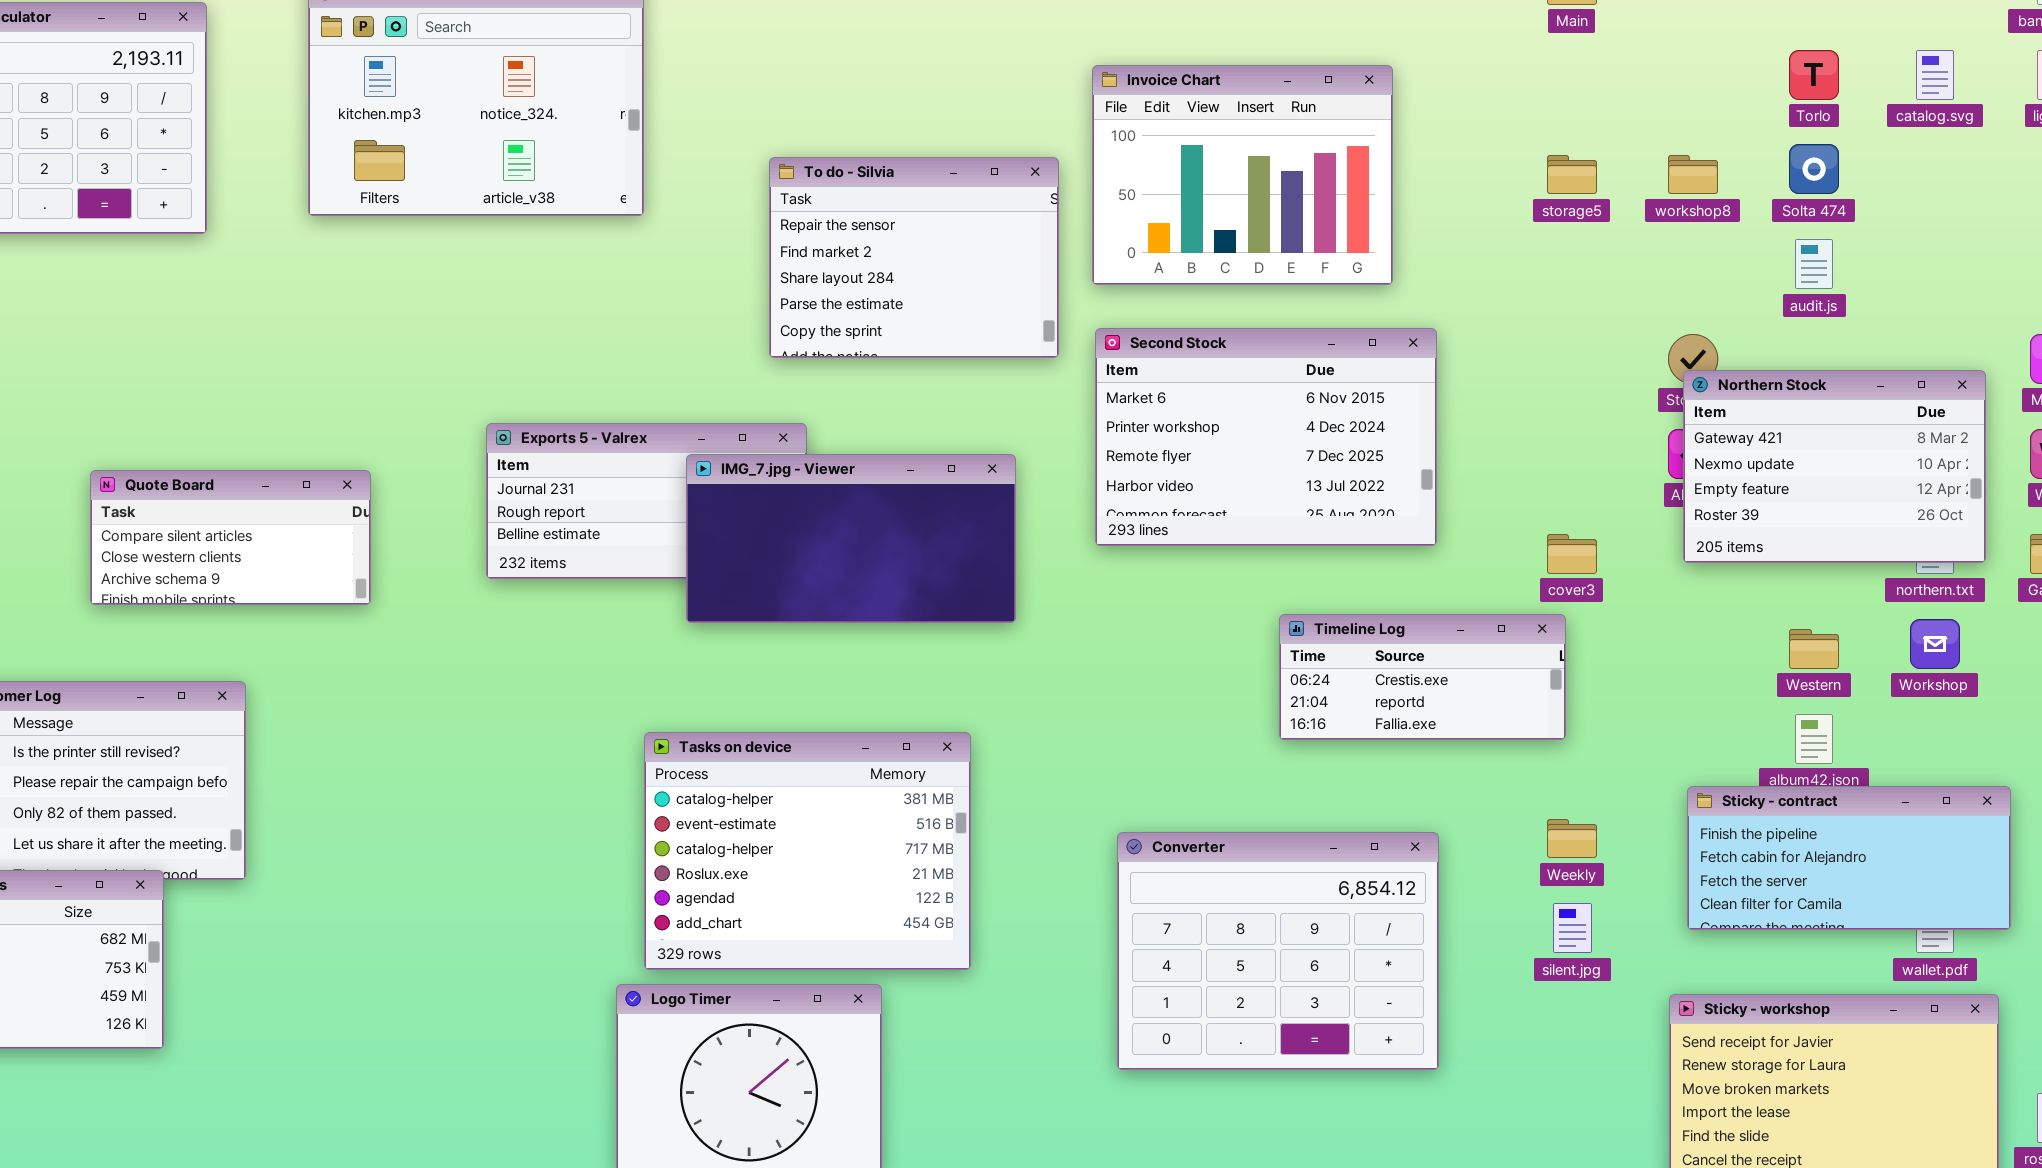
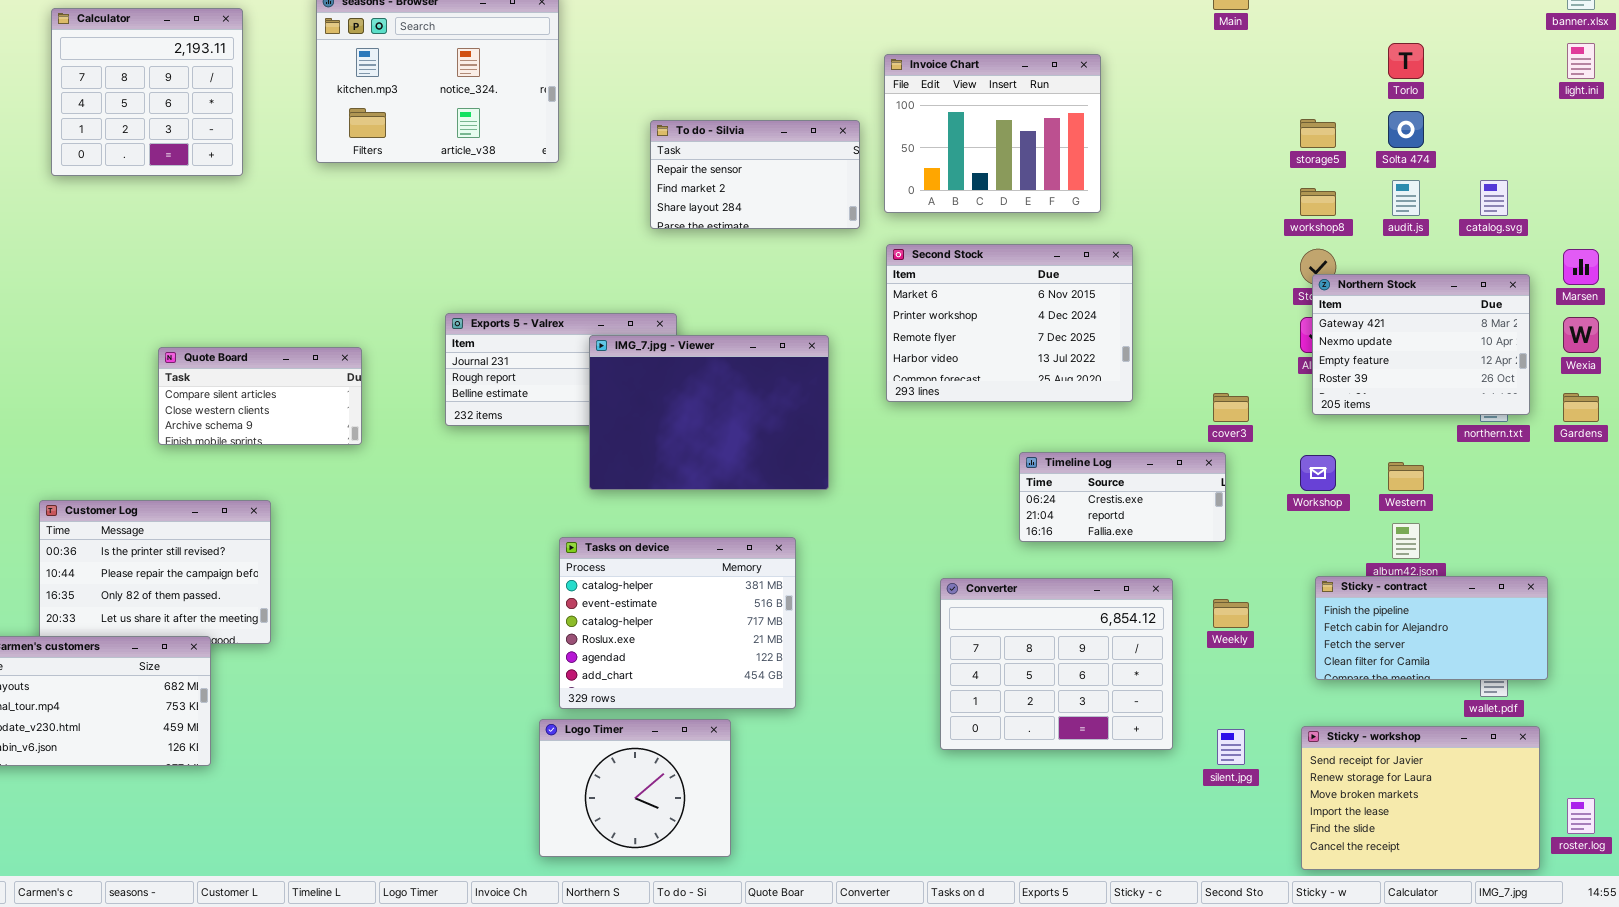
catalog.svg: [1916,50,1954,100] -> [1480,180,1508,216], moved
storage5: [1547,155,1597,194] -> [1300,119,1336,148], moved
workshop8: [1668,155,1718,194] -> [1300,188,1336,216], moved
To do - Silvia: [769,157,1059,358] -> [650,120,860,229], resized
IMG_7.jpg - Viewer: [686,454,1016,623] -> [589,335,829,490], resized
Workshop: [1910,619,1960,669] -> [1300,455,1336,491], moved
Converter: [1117,832,1439,1070] -> [940,578,1173,750], moved
silent.jpg: [1553,903,1592,953] -> [1217,729,1245,765], moved

